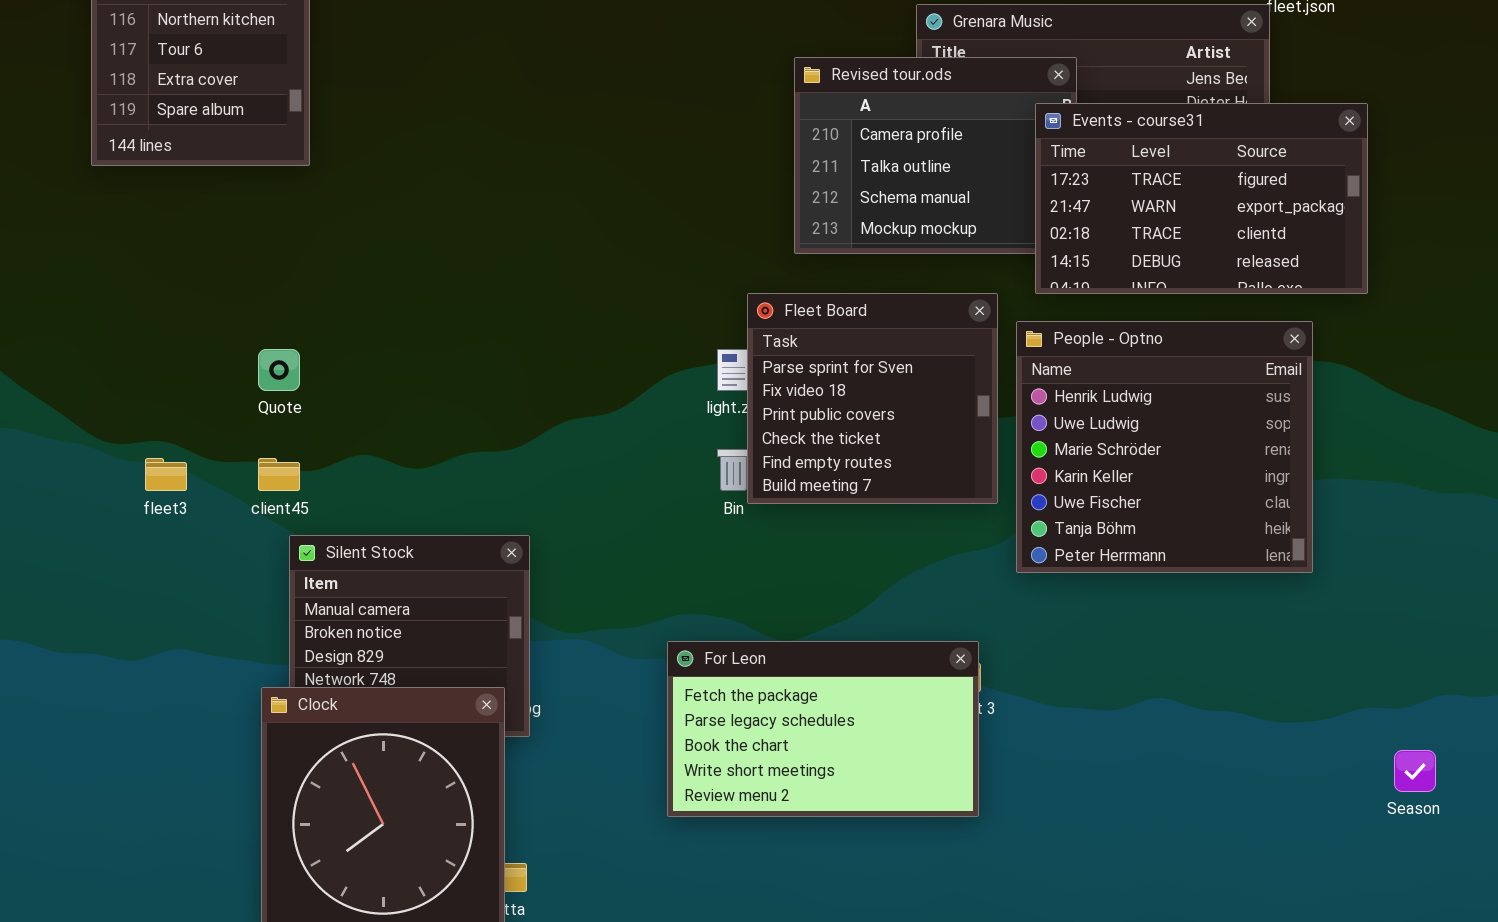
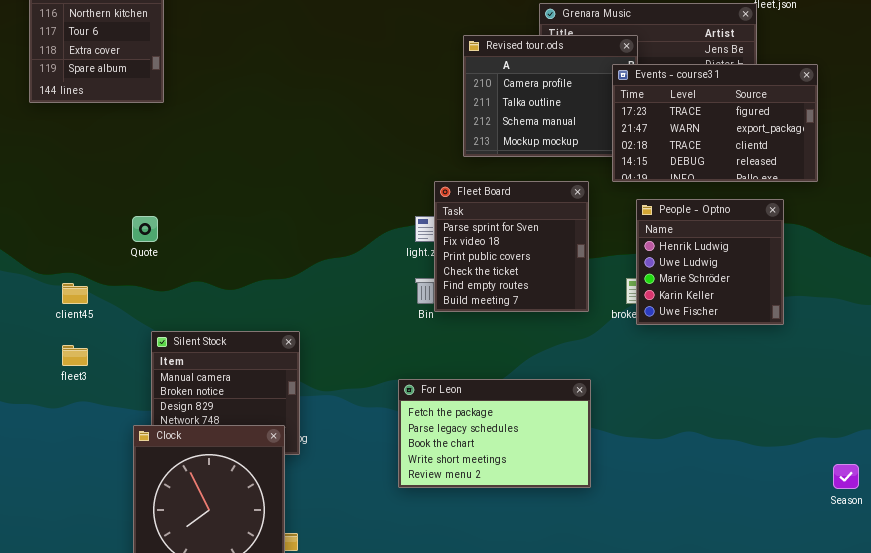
People - Optno: [1016,321,1313,573] -> [636,199,784,325], resized
fleet3: [145,458,187,491] -> [62,345,88,366], moved
client45: [258,458,300,491] -> [62,283,88,304], moved
For Leon: [667,641,979,817] -> [398,379,591,488], moved

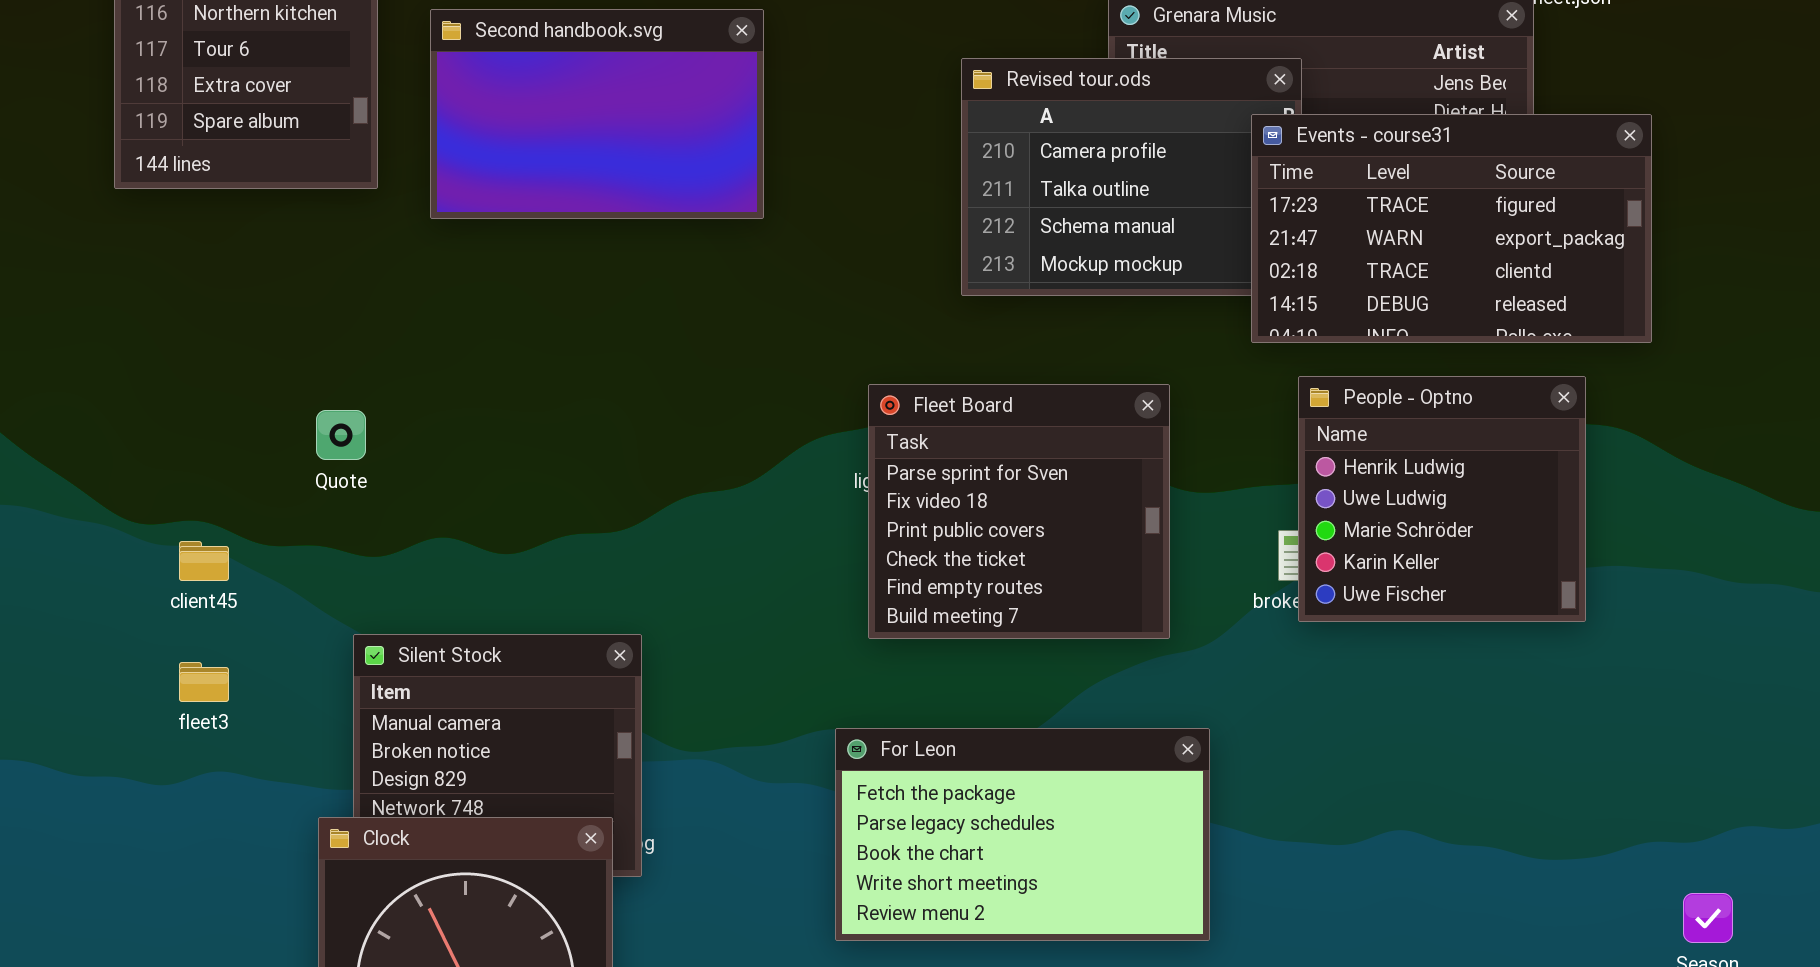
Second handbook.svg: none -> [430,9,764,219], opened
Fleet Board: [434,181,589,312] -> [868,384,1170,639], moved

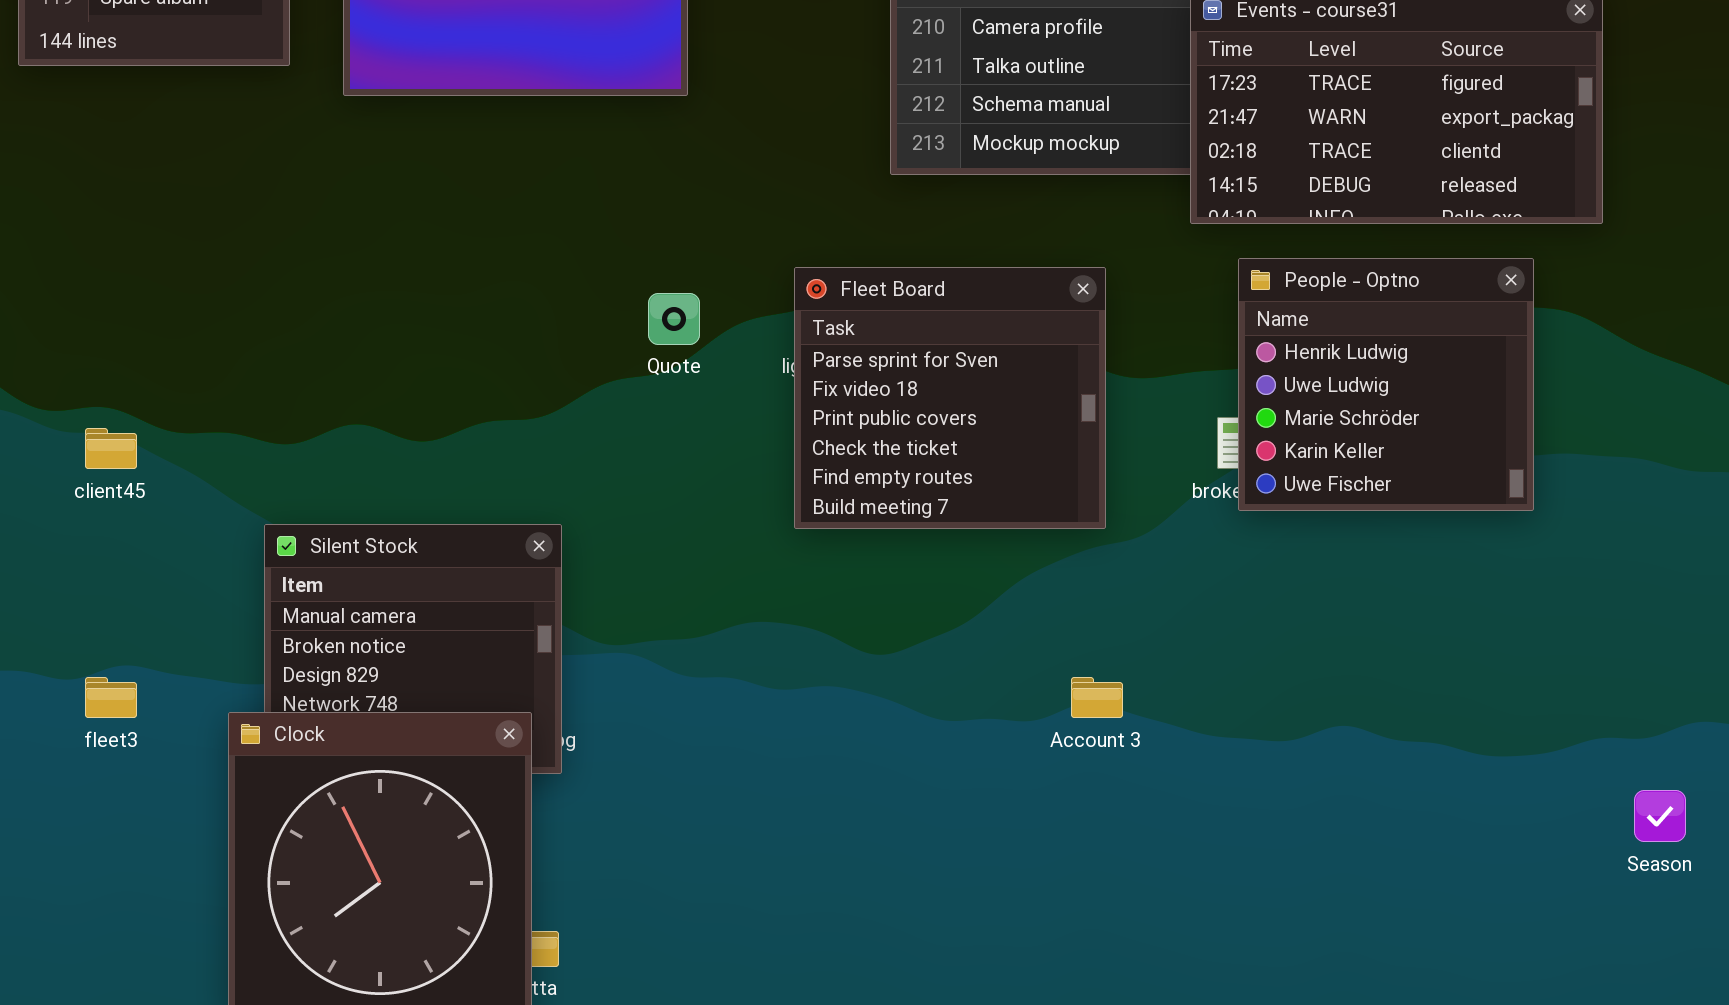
Quote: [316,410,366,460] -> [648,293,700,345], moved
fleet3: [179,662,229,702] -> [85,677,137,718], moved
For Leon: [835,728,1210,941] -> none, closed

